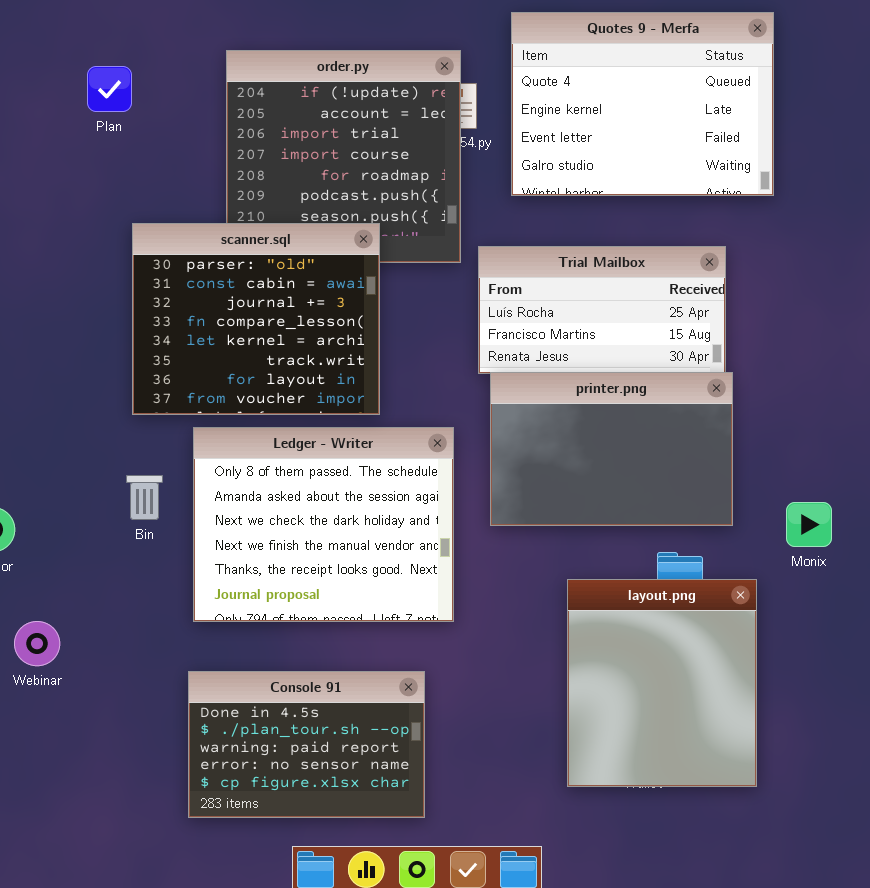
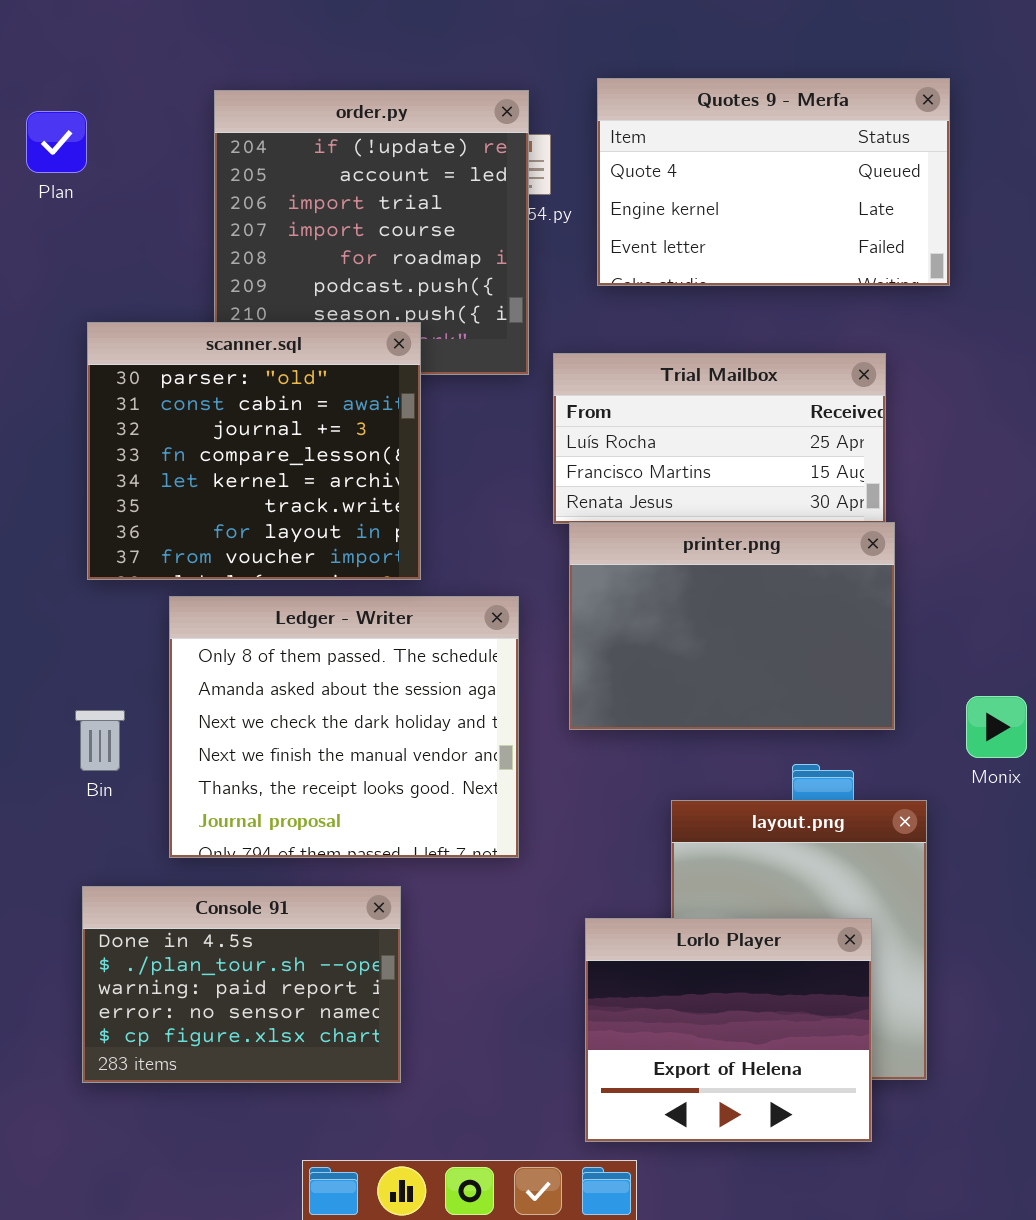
Quotes 9 - Merfa: [511,12,774,196] -> [597,78,950,286], resized
Bin: [126,475,163,520] -> [75,710,125,771], moved
Lorlo Player: none -> [585,918,872,1142], opened
Console 91: [188,671,425,818] -> [82,886,401,1083], moved

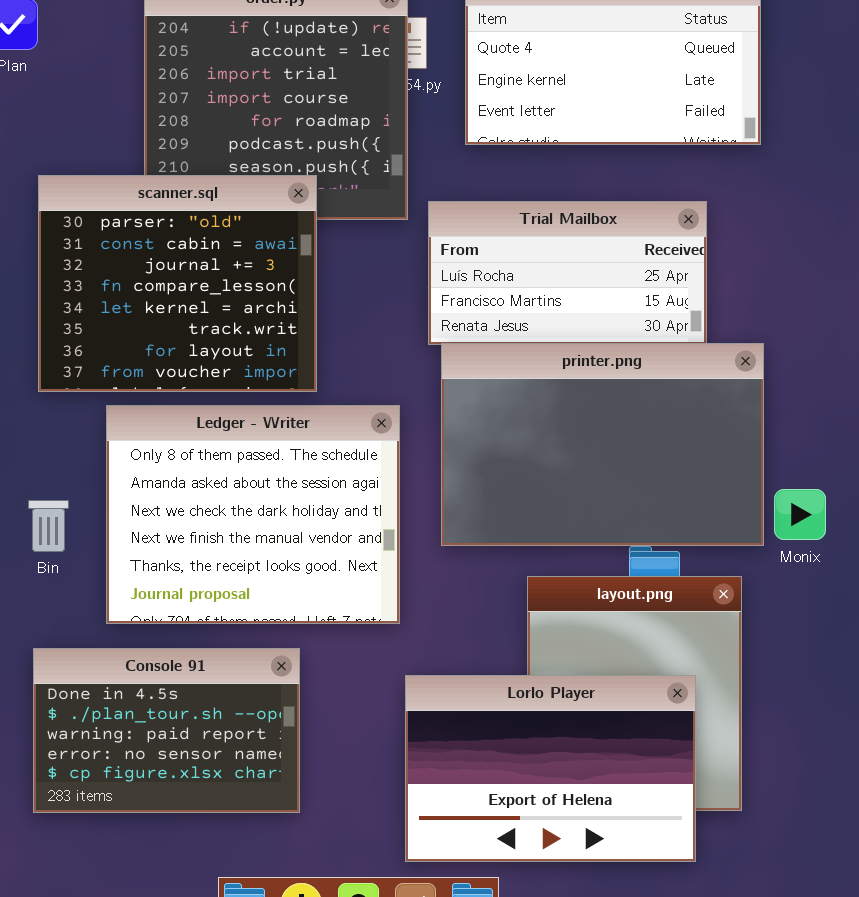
printer.png: [569,522,895,730] -> [441,343,764,546], resized
Lorlo Player: [585,918,872,1142] -> [405,675,696,862], resized

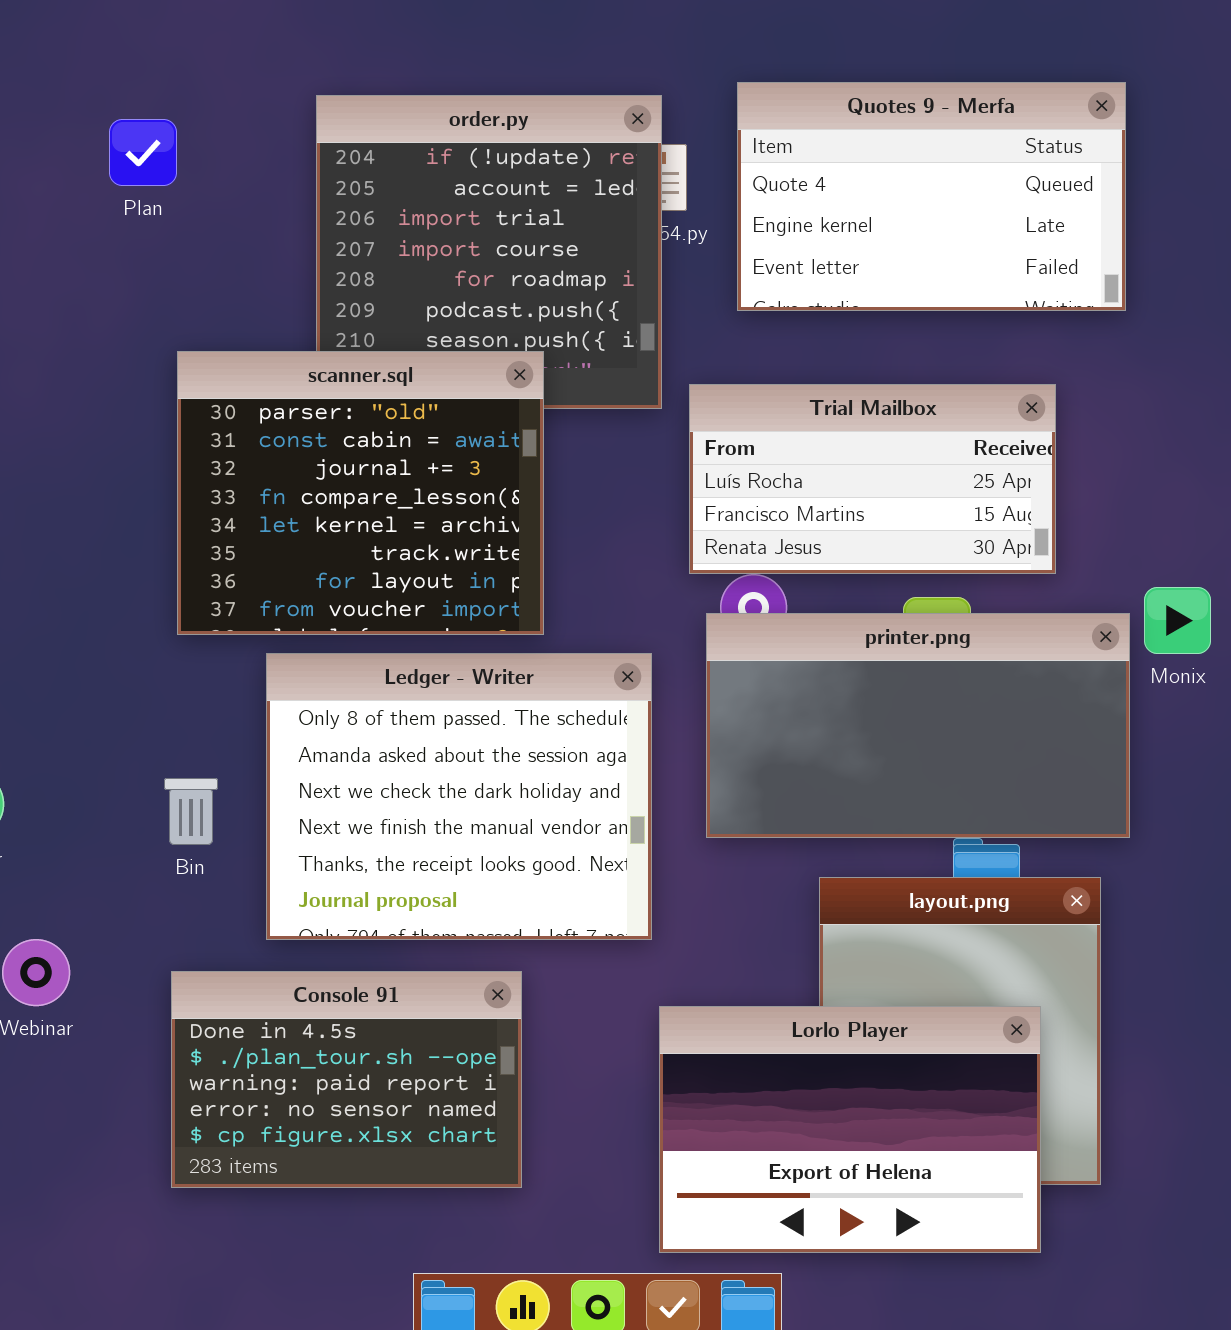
printer.png: [441,343,764,546] -> [706,613,1130,838], resized
Monix: [774,489,826,540] -> [1144,587,1211,654], moved

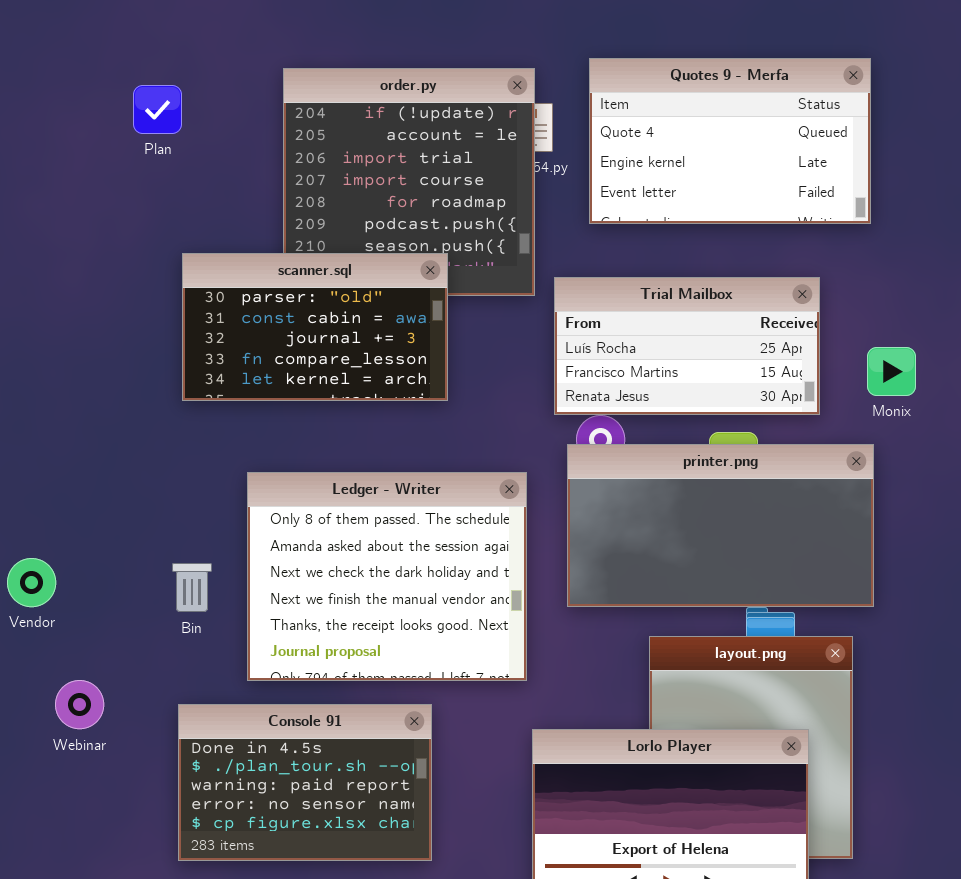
scanner.sql: [177,351,544,635] -> [182,253,448,401], resized
Monix: [1144,587,1211,654] -> [867,347,916,396], moved

